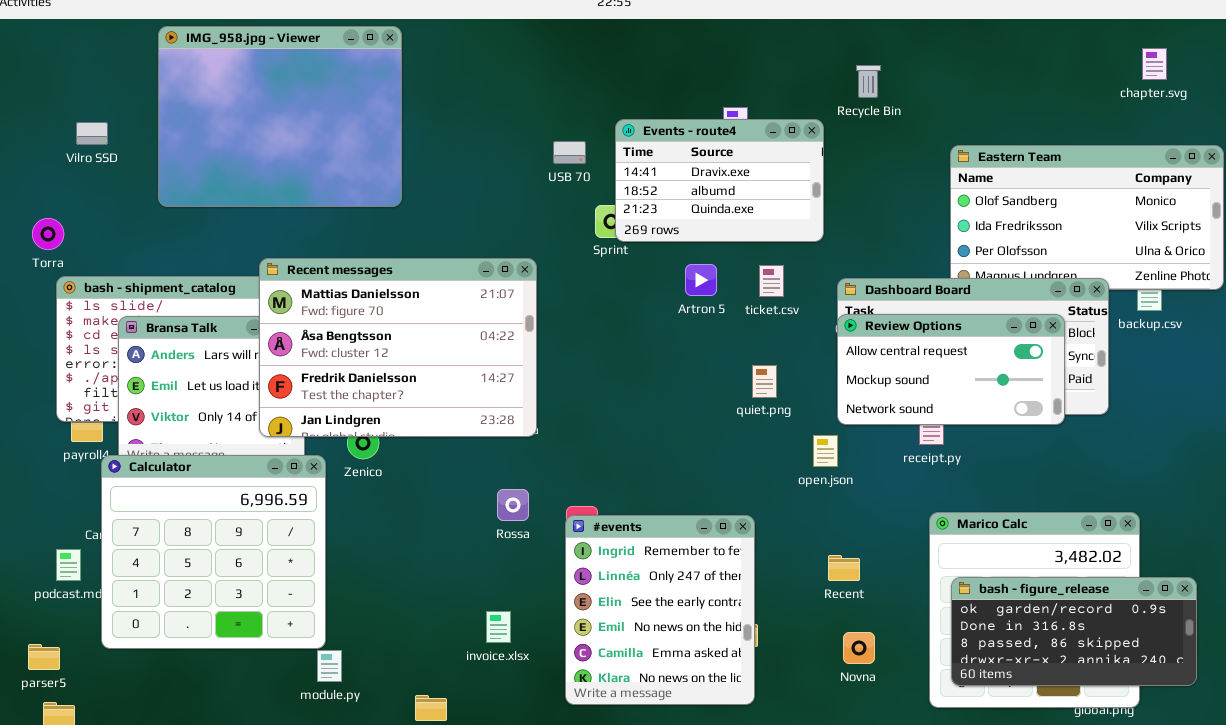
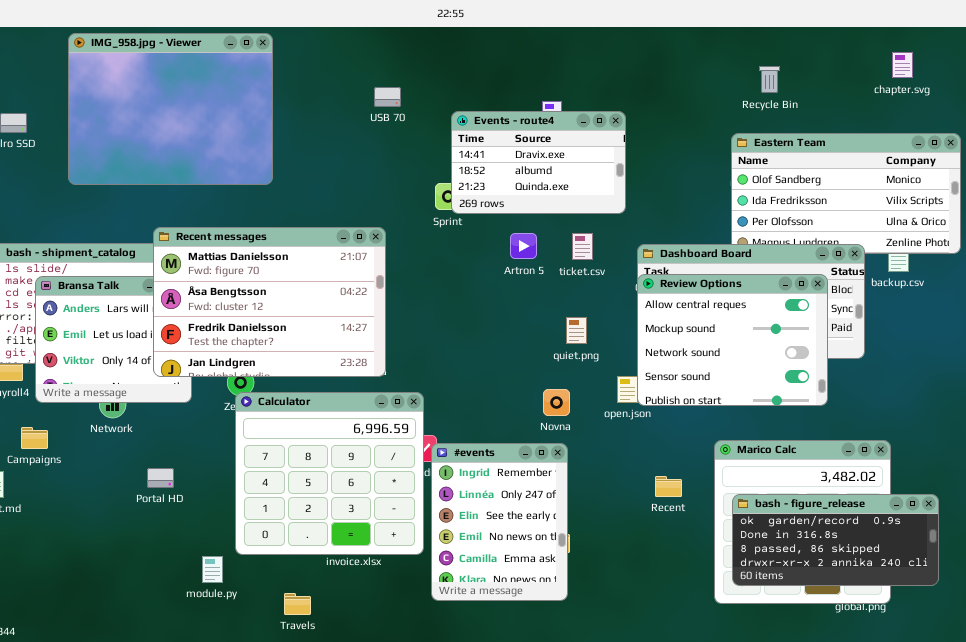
Recycle Bin: [856,65,881,98] -> [759,66,780,93], moved
USB 70: [553,141,586,164] -> [374,87,401,107], moved
Review Options: [837,314,1065,425] -> [637,274,828,406], resized
Calculator: [101,455,326,649] -> [235,392,424,555], moved
#events: [565,515,755,705] -> [431,443,568,601], resized
Recent: [828,555,860,581] -> [655,476,682,497], moved
Novna: [843,632,875,664] -> [543,389,570,416], moved

